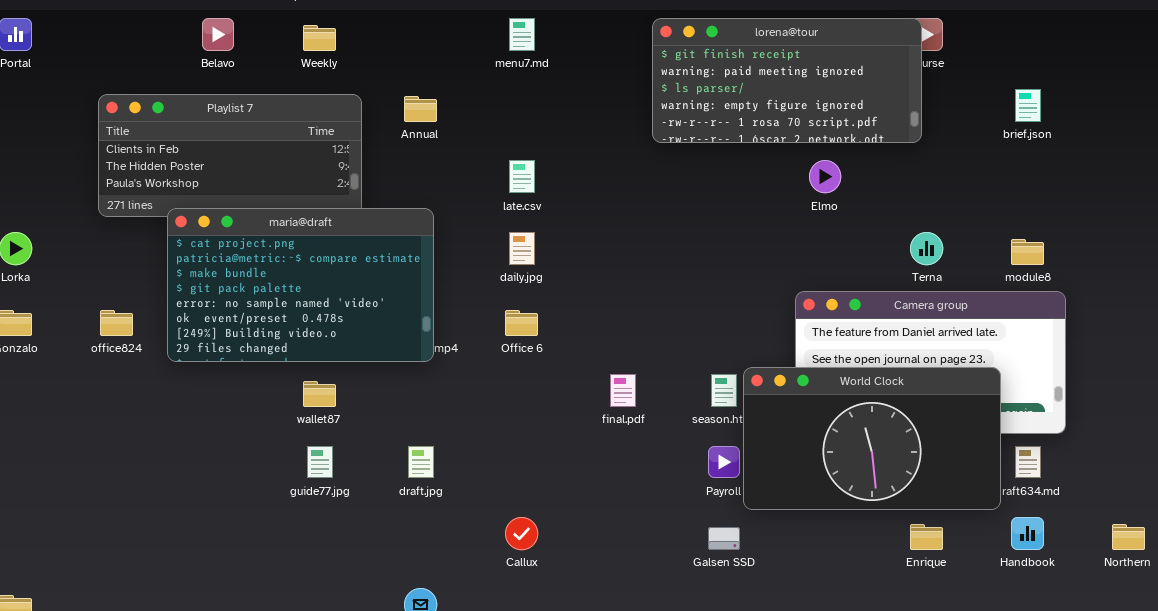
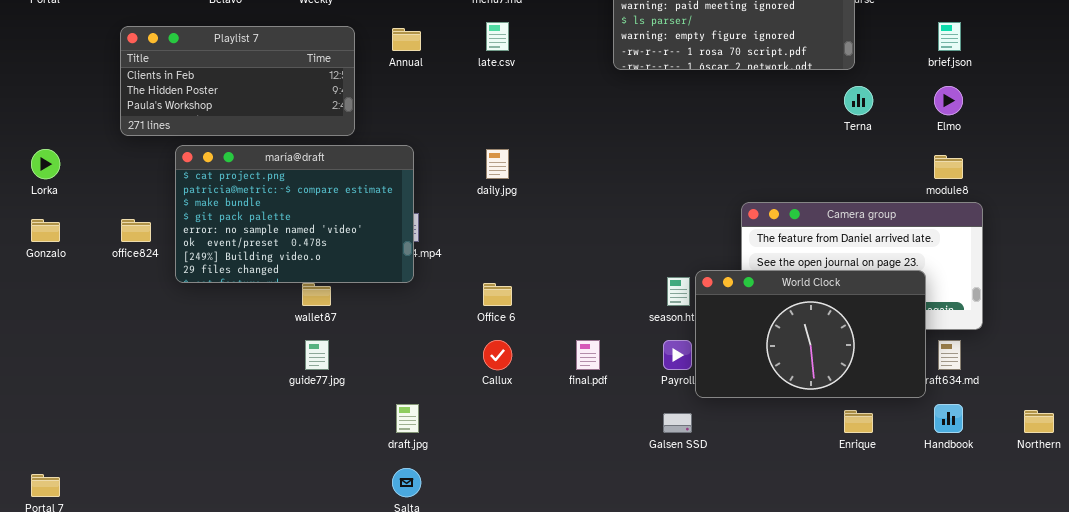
late.csv: [509,160,535,193] -> [486,22,509,51], moved
Elmo: [809,160,841,193] -> [934,86,963,115], moved
maría@draft: [167,208,434,362] -> [175,145,414,283], moved
Terna: [910,232,943,265] -> [844,86,873,115], moved
Office 6: [505,310,538,336] -> [483,283,512,306], moved
final.pdf: [610,374,636,407] -> [576,340,600,370], moved
draft.jpg: [408,446,434,478] -> [396,404,419,433], moved
Callux: [505,517,538,550] -> [483,340,512,370], moved

